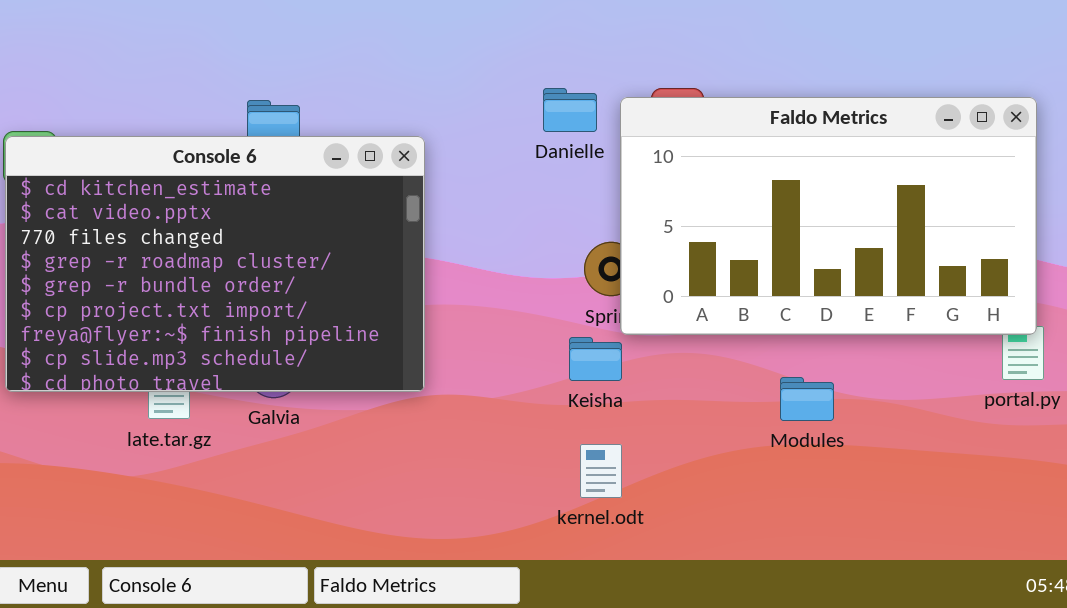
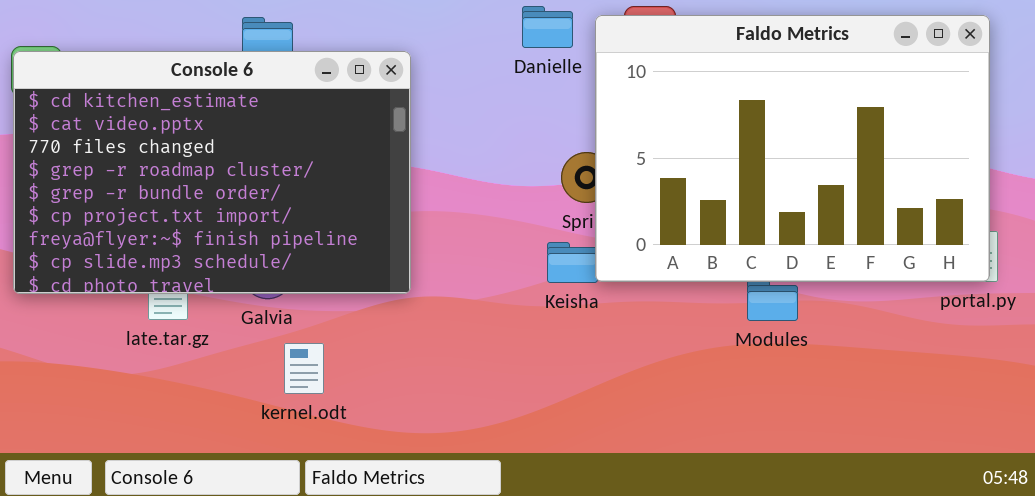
Faldo Metrics: [620,97,1037,335] -> [595,15,990,282], resized
kernel.odt: [580,444,622,498] -> [284,343,324,394], moved

